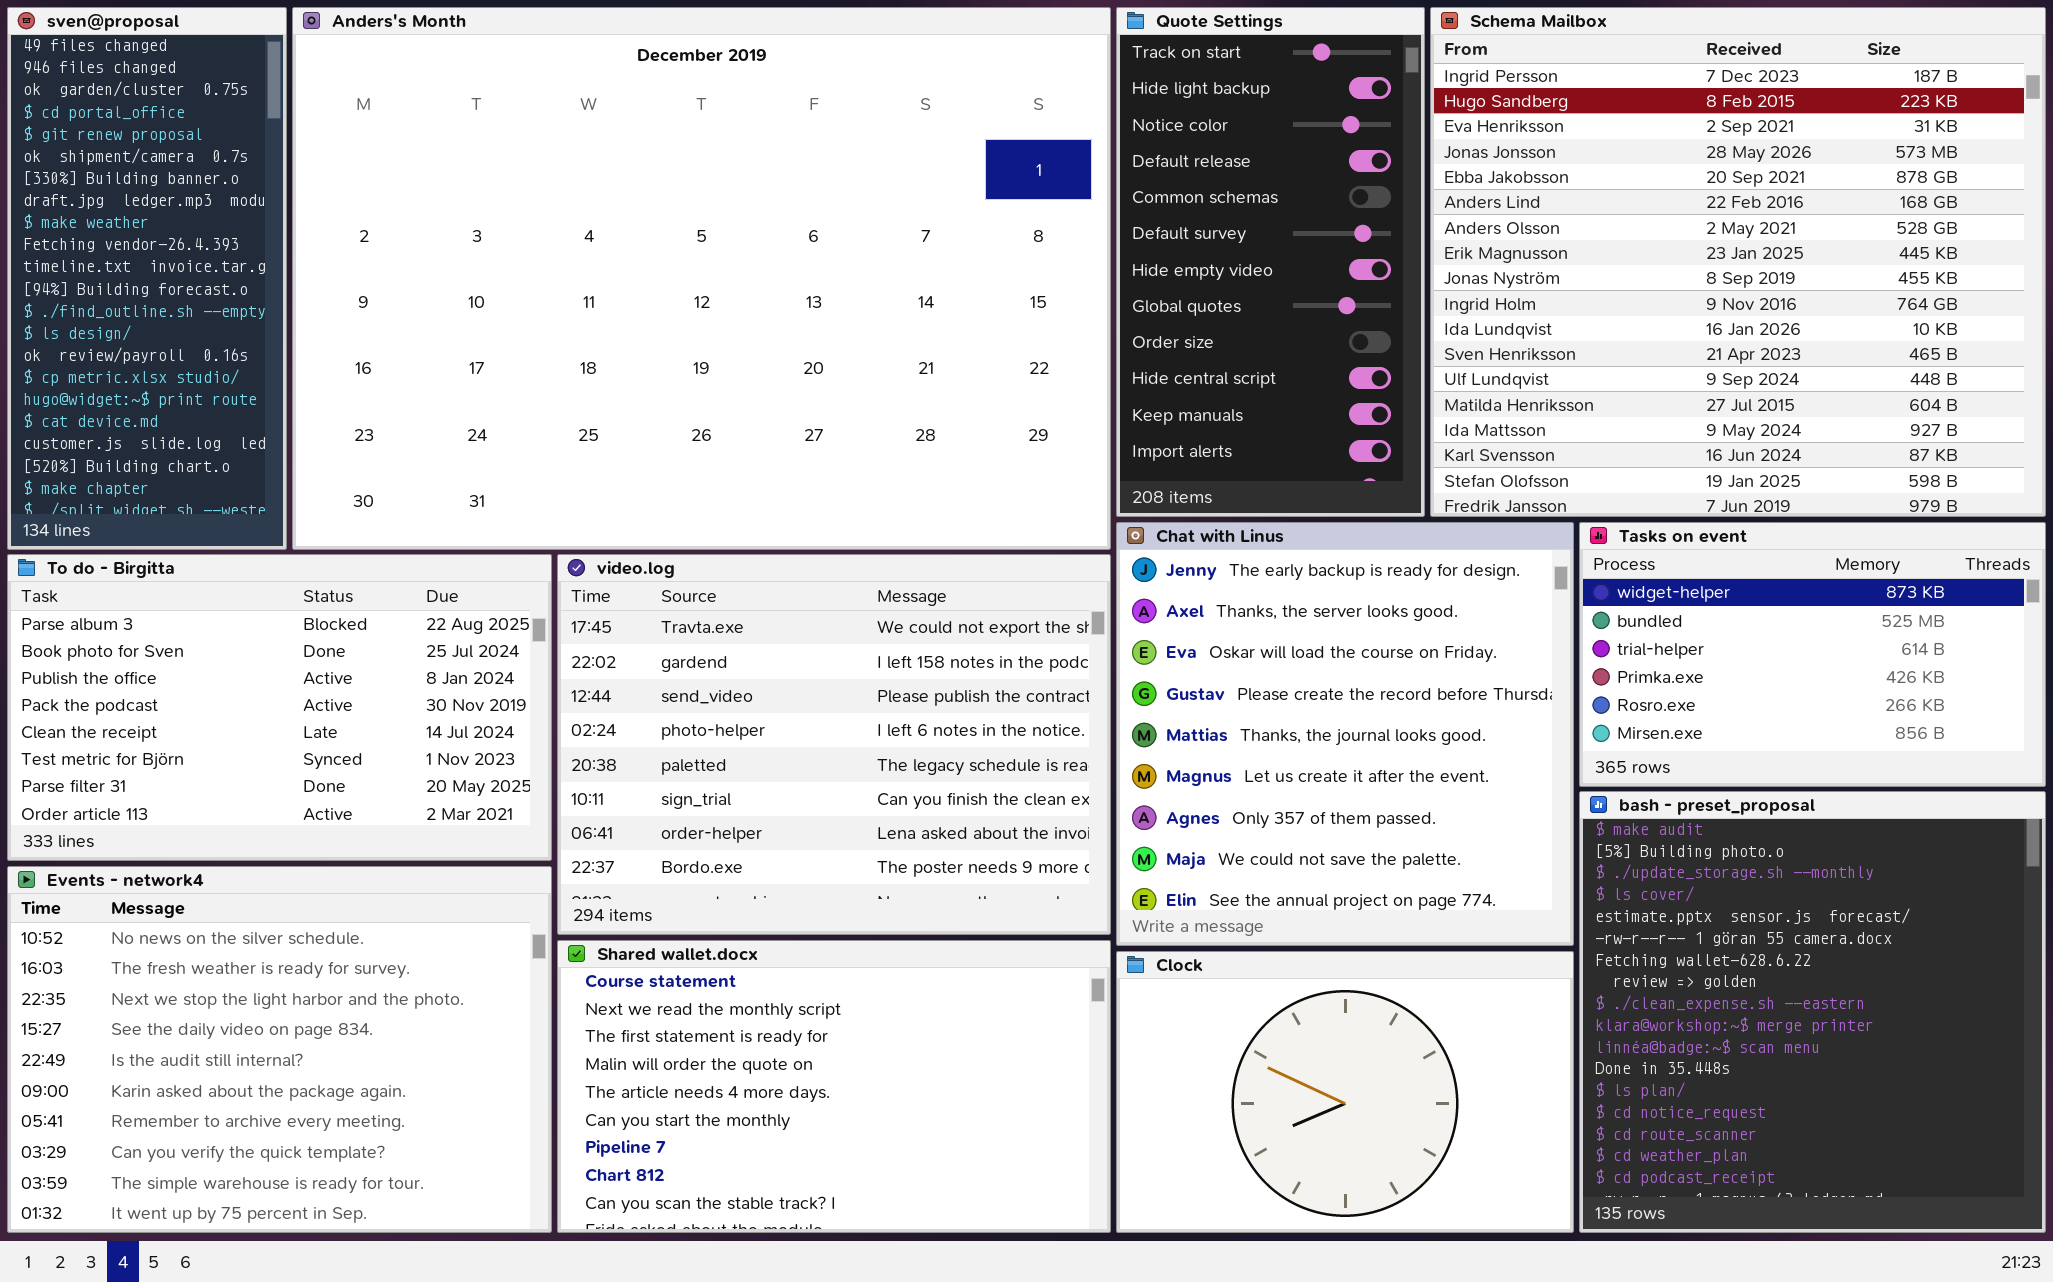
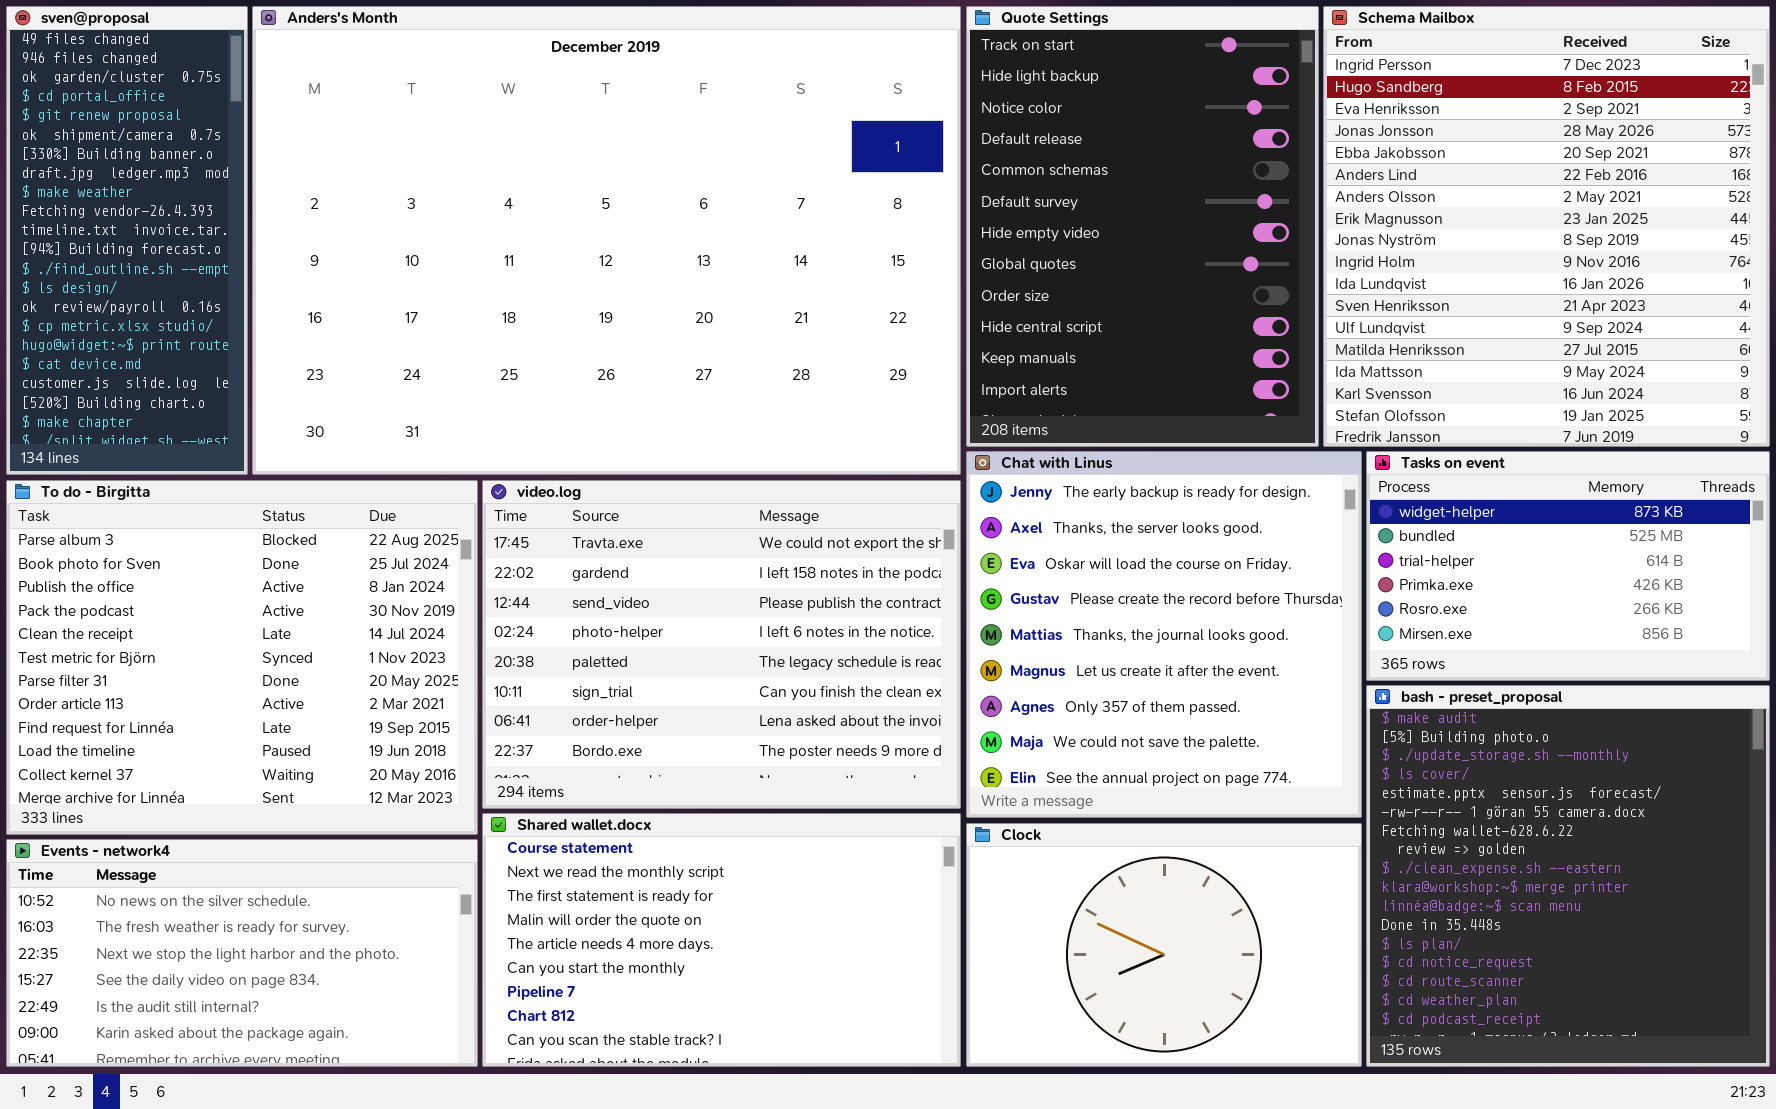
Quote Settings: [1116,7,1425,517] -> [966,6,1319,447], resized
Schema Mailbox: [1430,7,2046,517] -> [1323,6,1770,447], resized
To do - Birgitta: [7,554,552,861] -> [6,480,478,835], resized
Events - network4: [7,866,552,1233] -> [6,839,478,1067], resized

